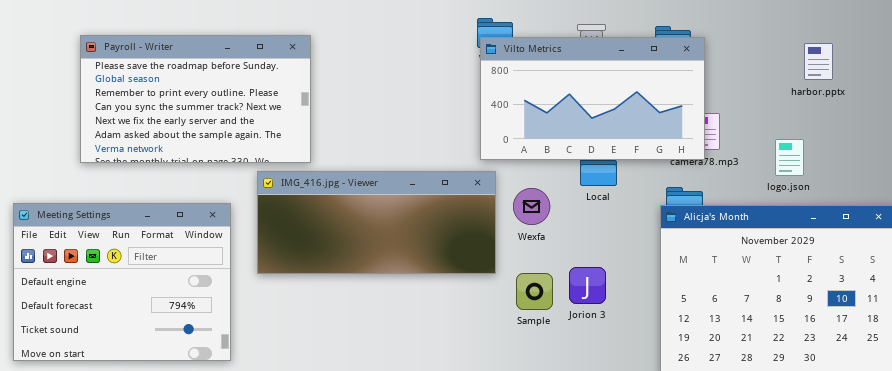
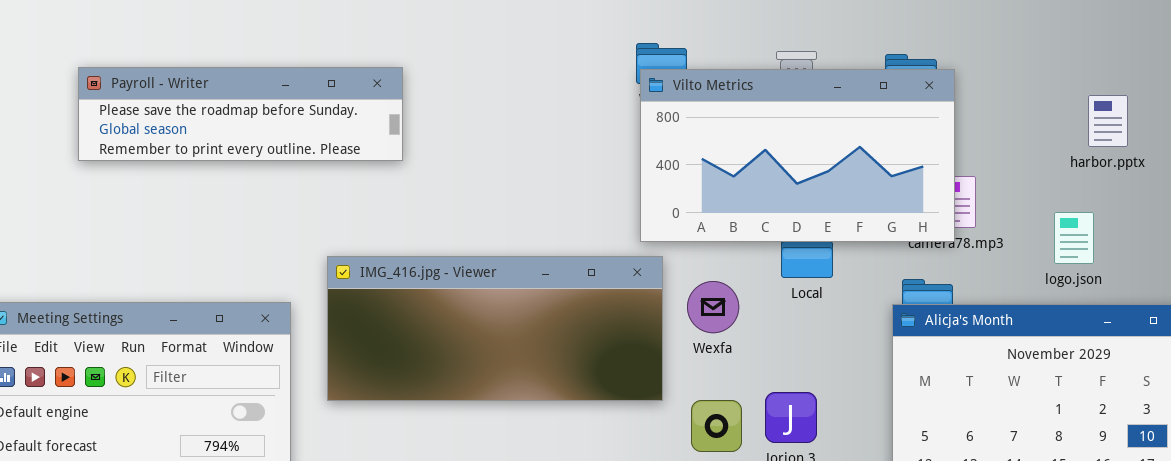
Payroll - Writer: [80,35,311,163] -> [78,67,403,161], resized
harbor.pptx: [804,43,833,80] -> [1088,95,1128,147], moved

